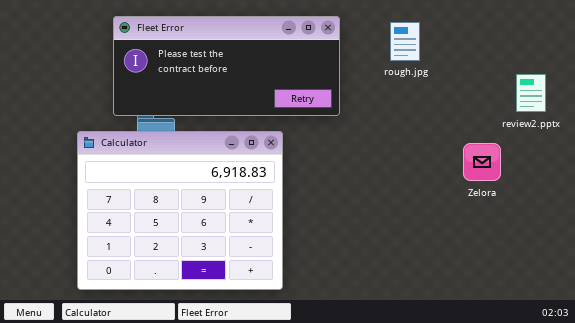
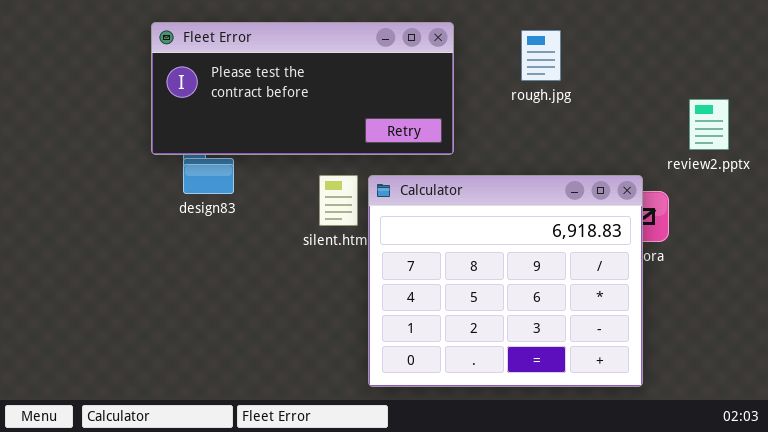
Calculator: [77,131,283,290] -> [368,175,643,387], moved

